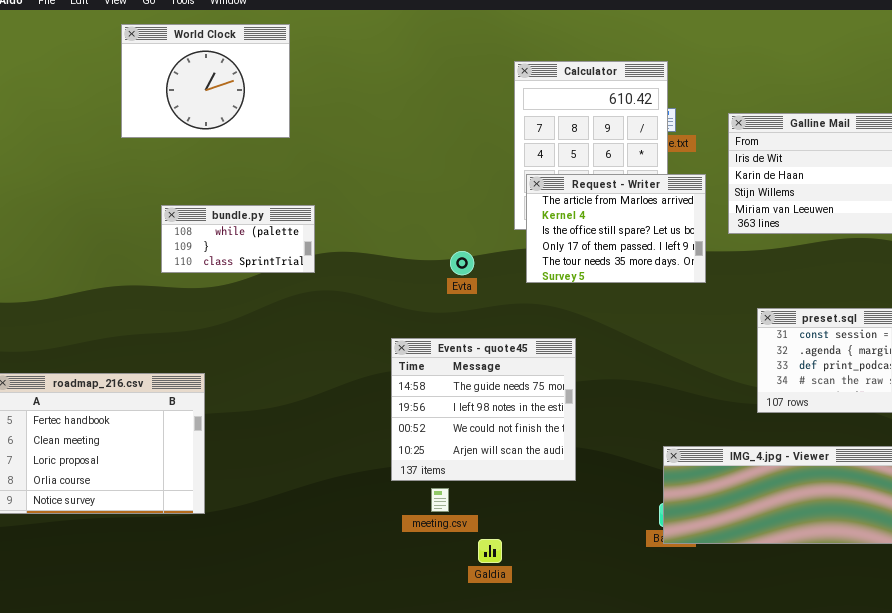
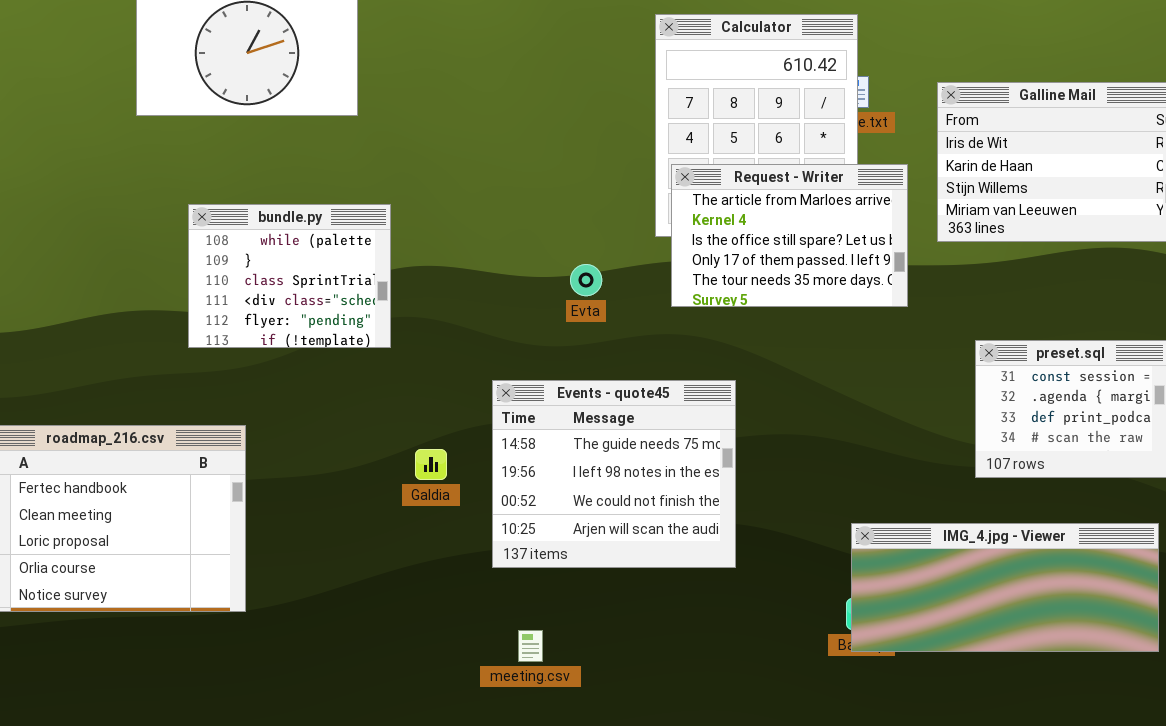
bundle.py: [161,205,315,273] -> [188,204,391,348], resized
meeting.csv: [431,488,449,512] -> [518,630,543,662], moved
Galdia: [478,539,502,563] -> [415,449,447,480], moved

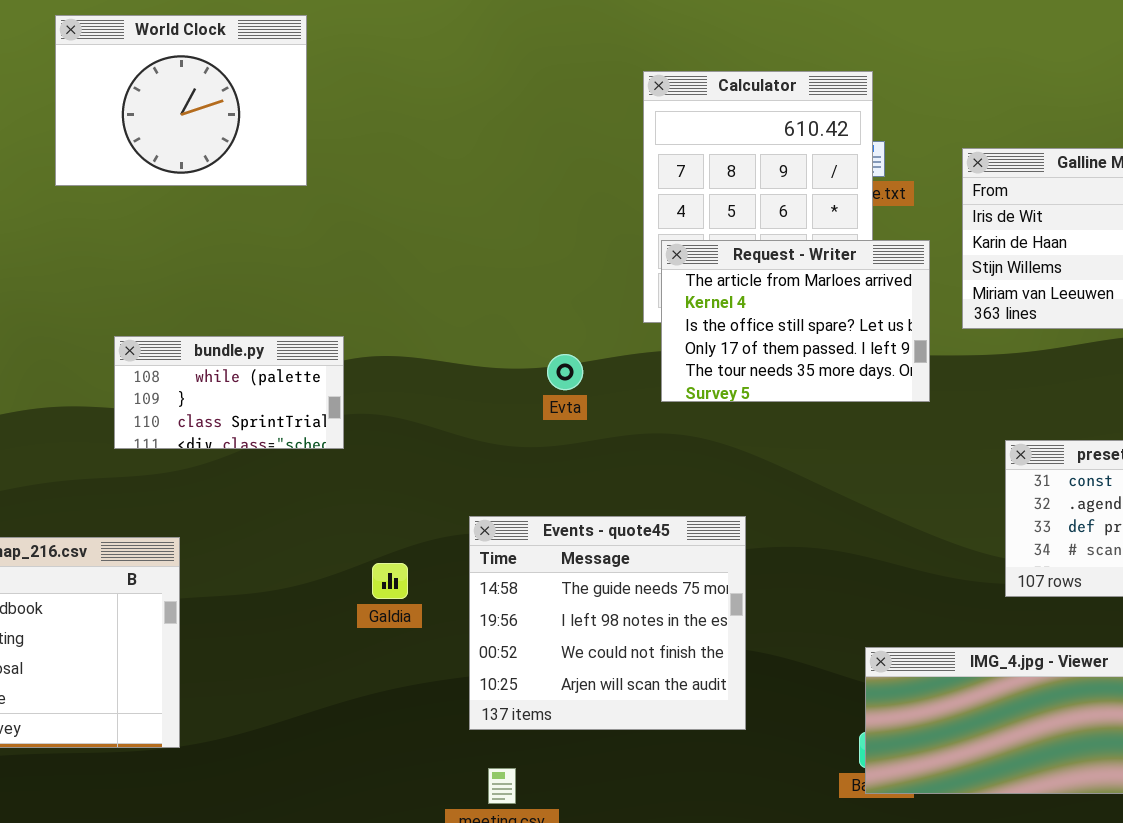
bundle.py: [188,204,391,348] -> [114,336,344,449], resized
Events - quote45: [492,380,736,568] -> [469,516,746,730], moved

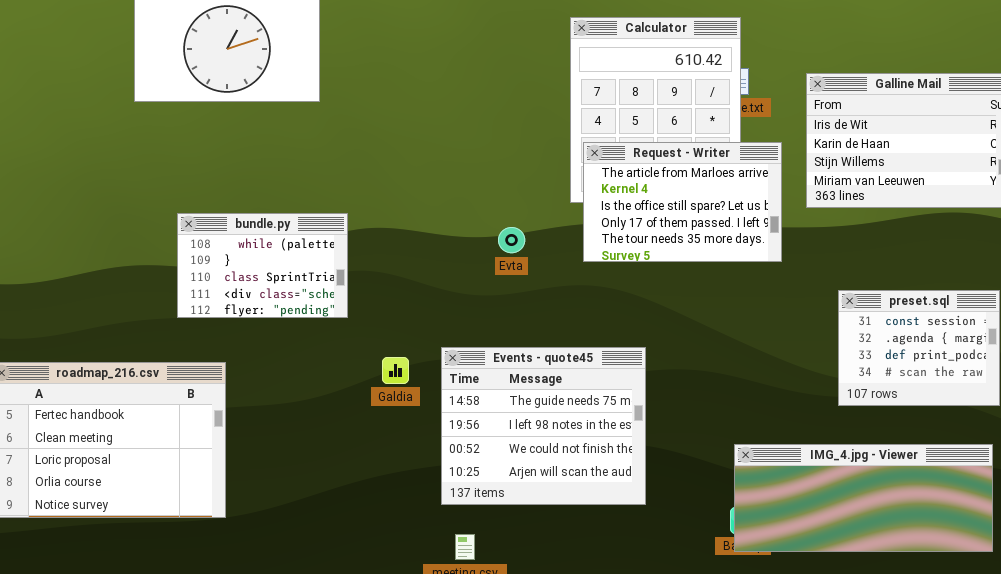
bundle.py: [114,336,344,449] -> [177,213,348,318], resized
Galdia: [372,563,408,599] -> [382,357,409,384], moved

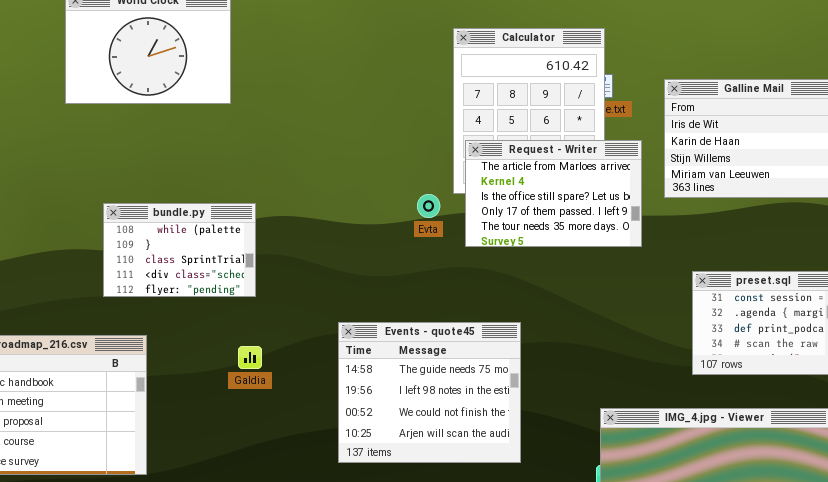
Evta: [498,227,525,253] -> [417,194,440,218], moved
Galdia: [382,357,409,384] -> [238,346,262,369], moved

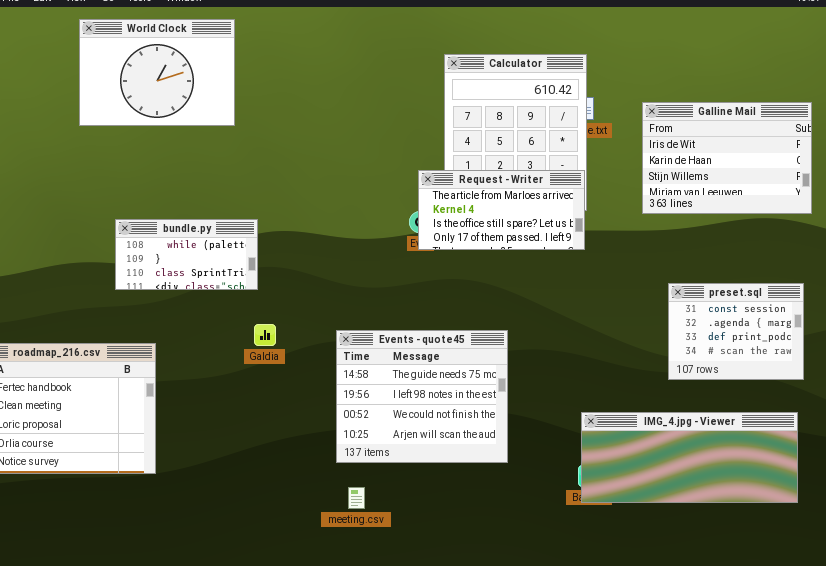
Request - Writer: [465,140,642,247] -> [418,170,585,250], moved, resized
bundle.py: [103,203,256,297] -> [115,219,258,290], resized
Galdia: [238,346,262,369] -> [254,324,276,346], moved

